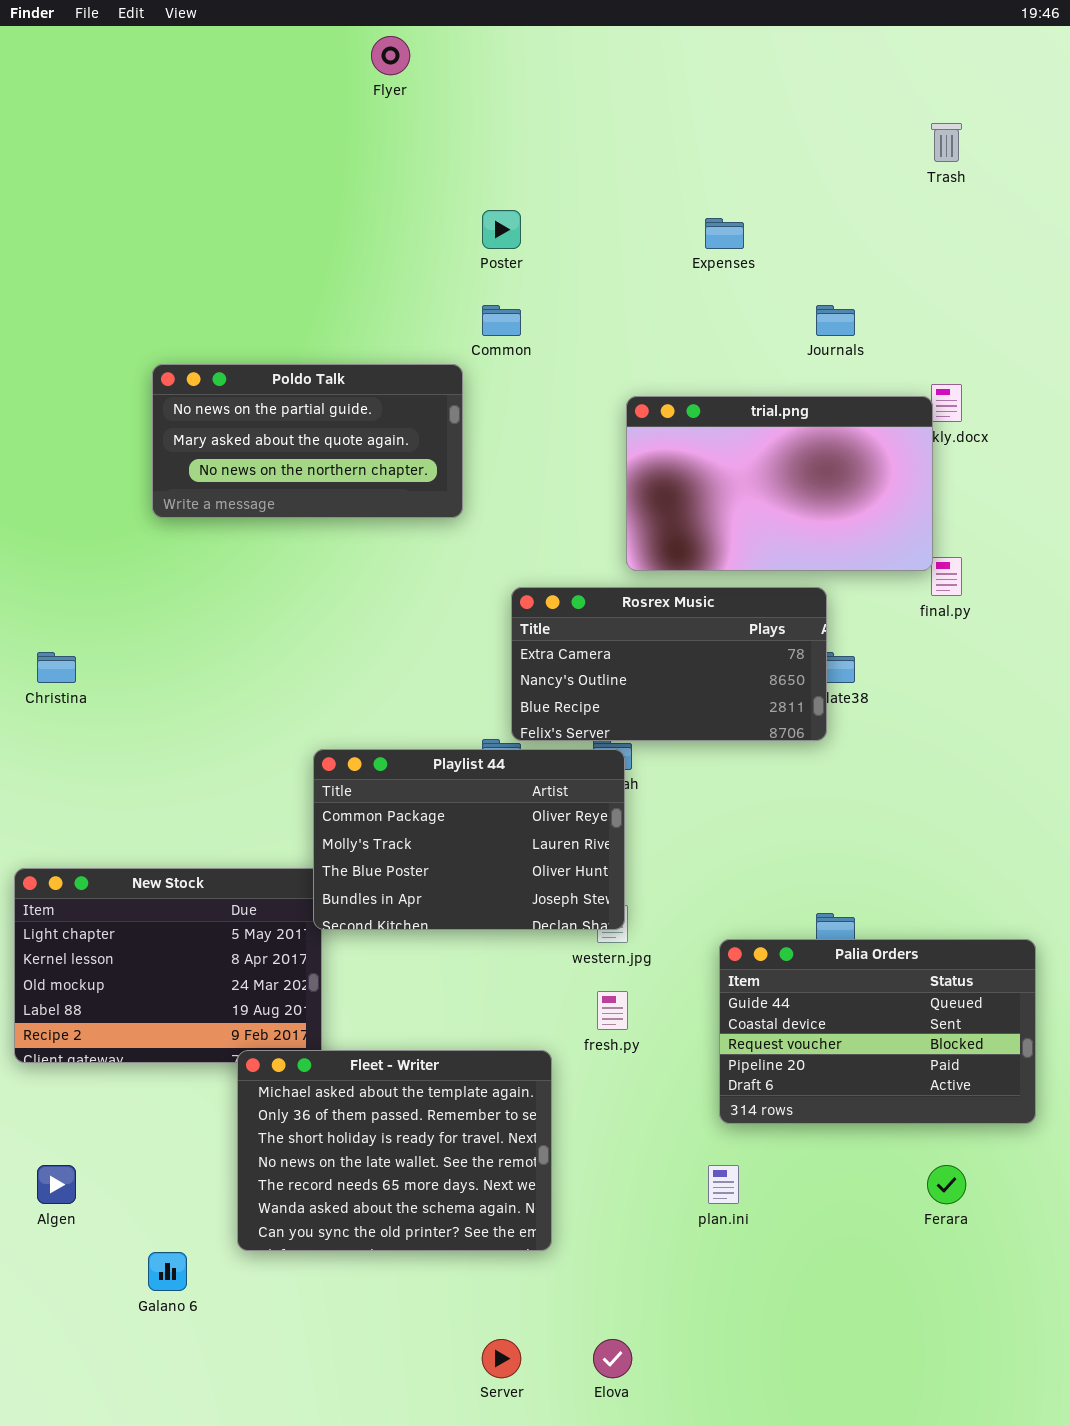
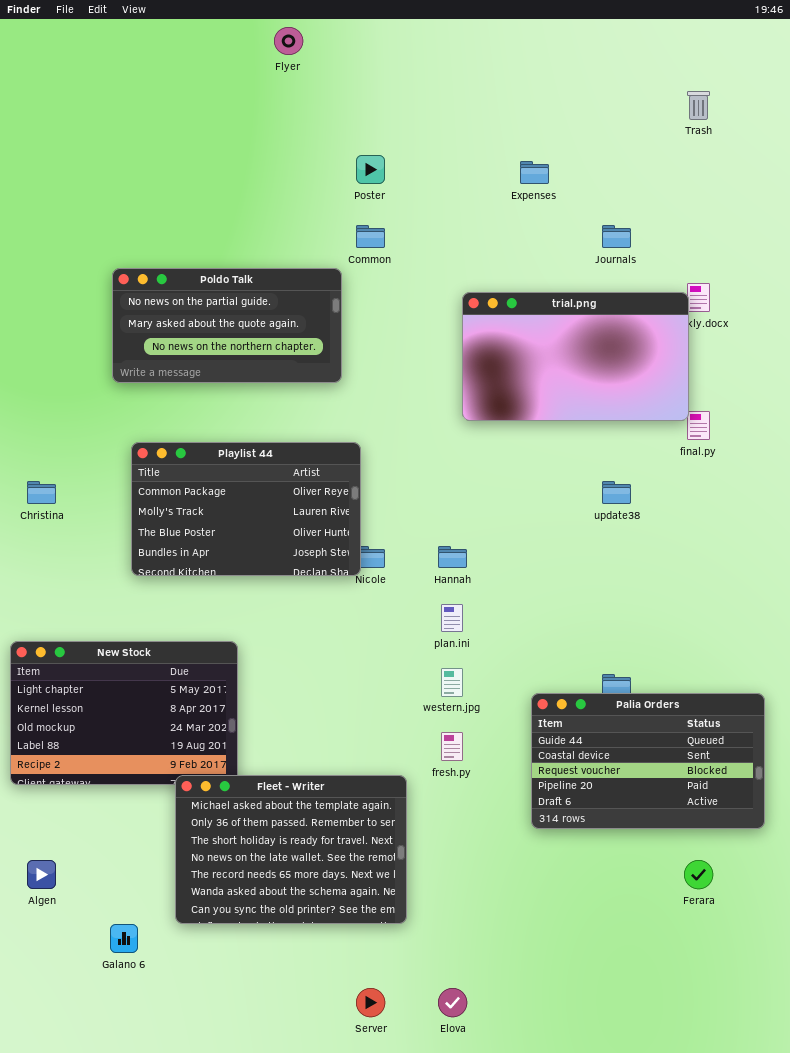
Rosrex Music: [511,587,827,741] -> none, closed
Playlist 44: [313,749,625,930] -> [131,442,361,576], moved
plan.ini: [708,1165,739,1204] -> [441,604,463,632], moved

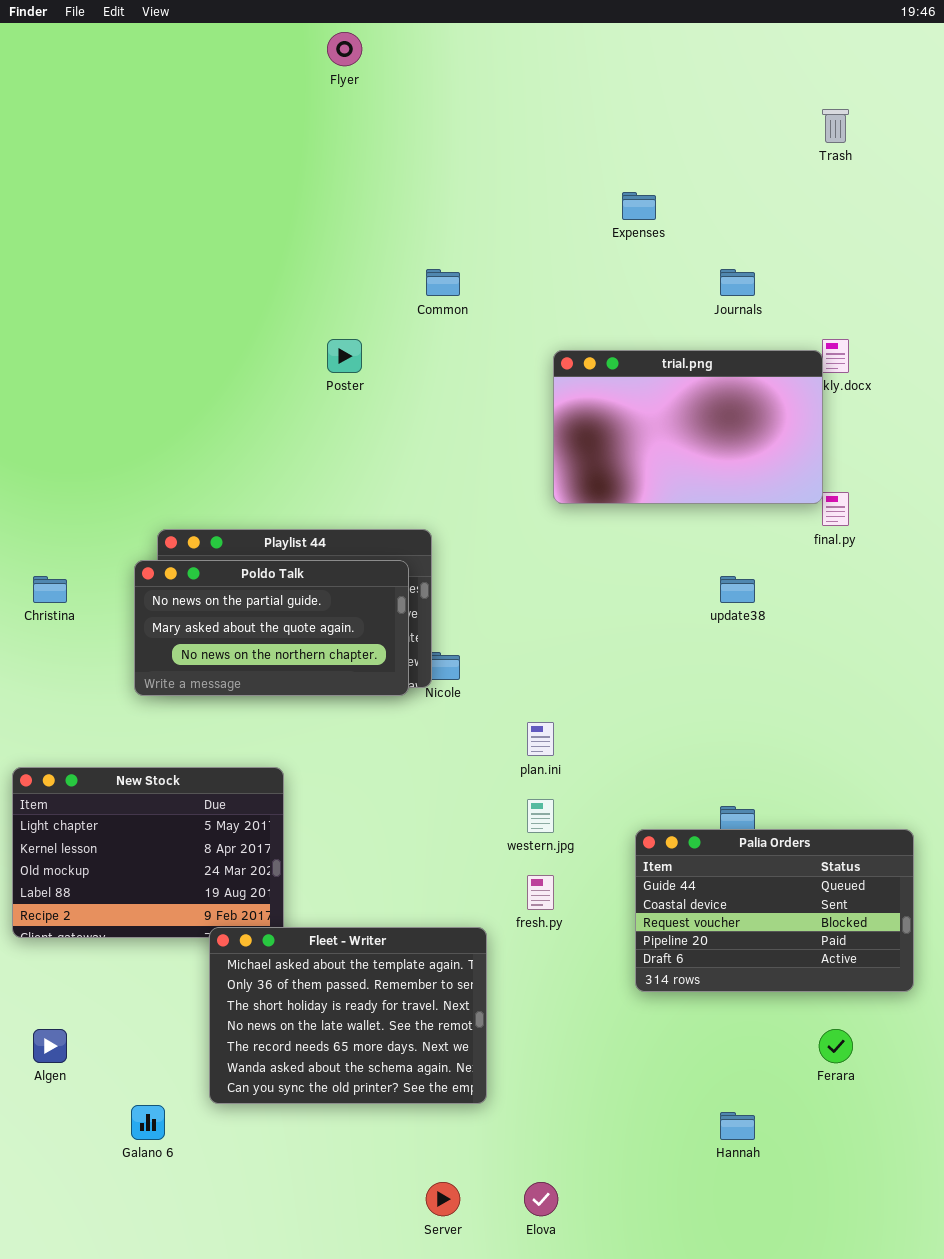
Poster: [356,155,385,184] -> [327,339,362,373], moved
Poldo Talk: [112,268,342,383] -> [134,560,409,696], moved
Hannah: [438,546,467,568] -> [720,1112,755,1140], moved

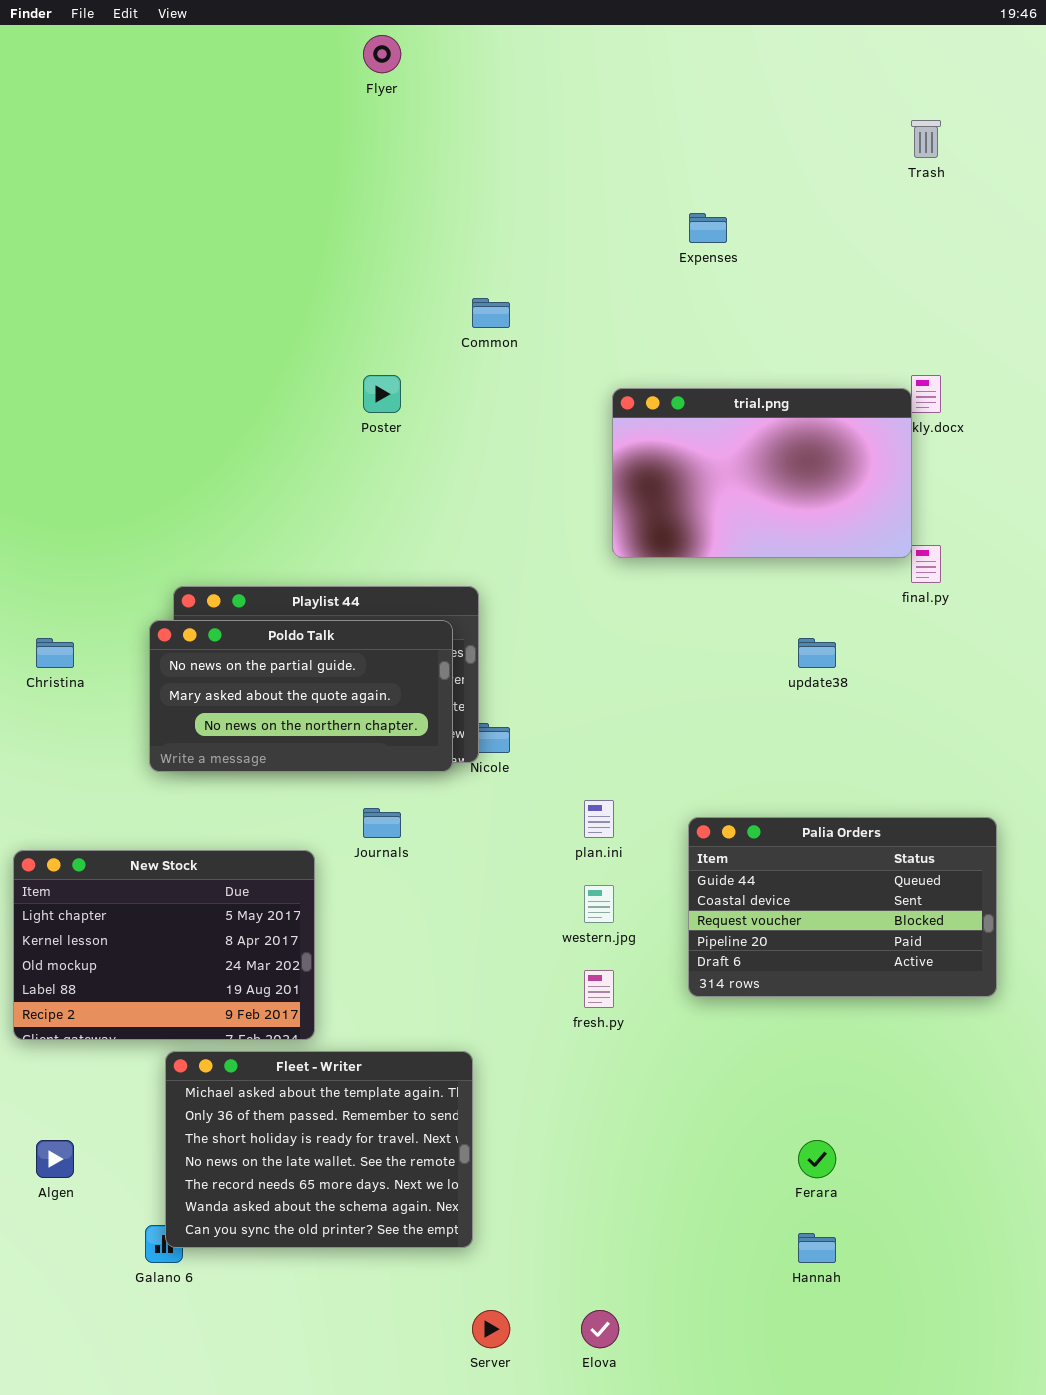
Journals: [720,269,755,296] -> [363,808,401,838], moved
Palia Orders: [635,829,914,992] -> [688,817,997,997], moved
Fleet - Writer: [209,927,487,1104] -> [165,1051,473,1248], moved
Ferara: [819,1029,853,1063] -> [798,1140,836,1178], moved

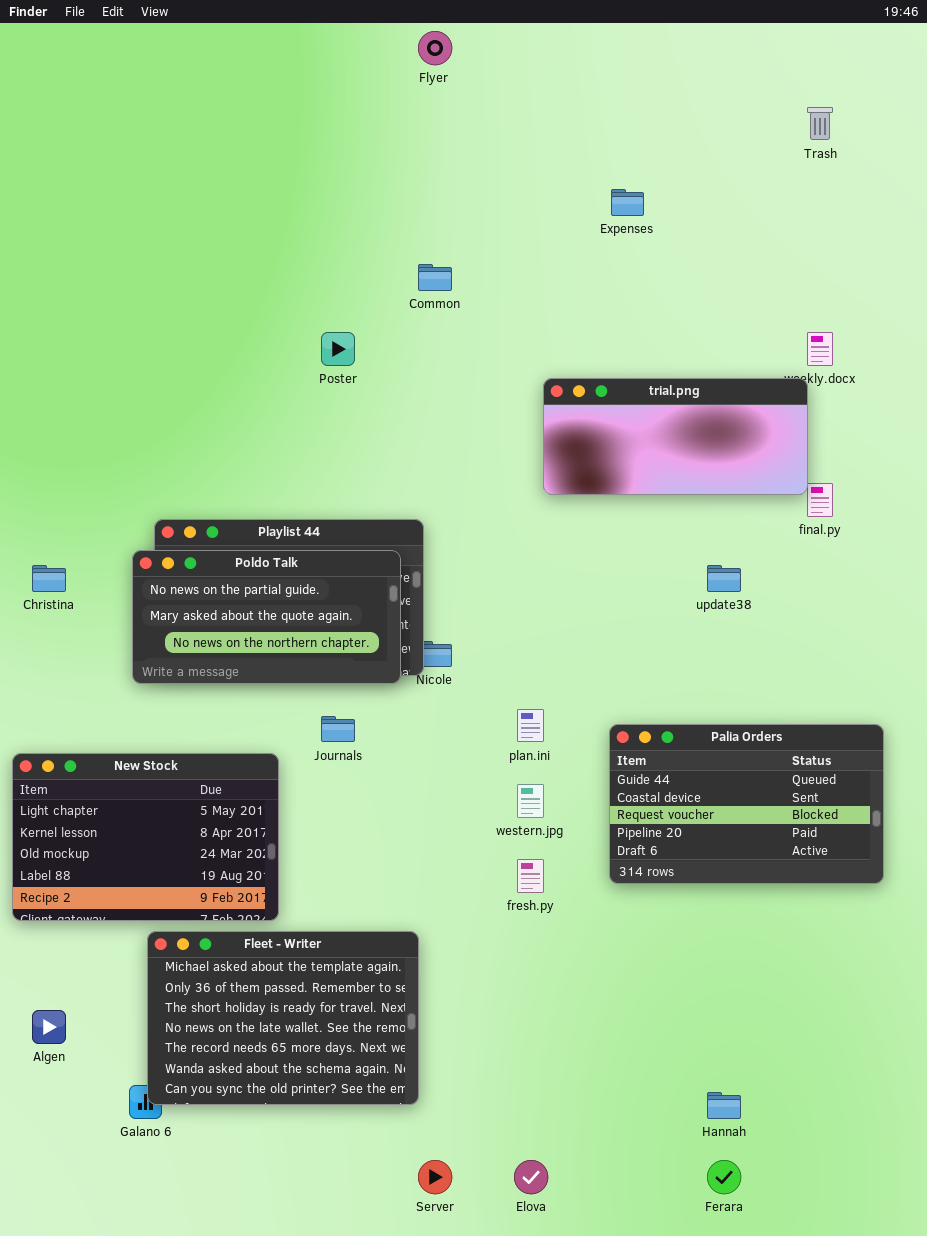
Flyer: [363,35,401,73] -> [418,31,452,65], moved
trial.png: [612,388,912,558] -> [543,378,808,495], resized
Ferara: [798,1140,836,1178] -> [707,1160,741,1194], moved

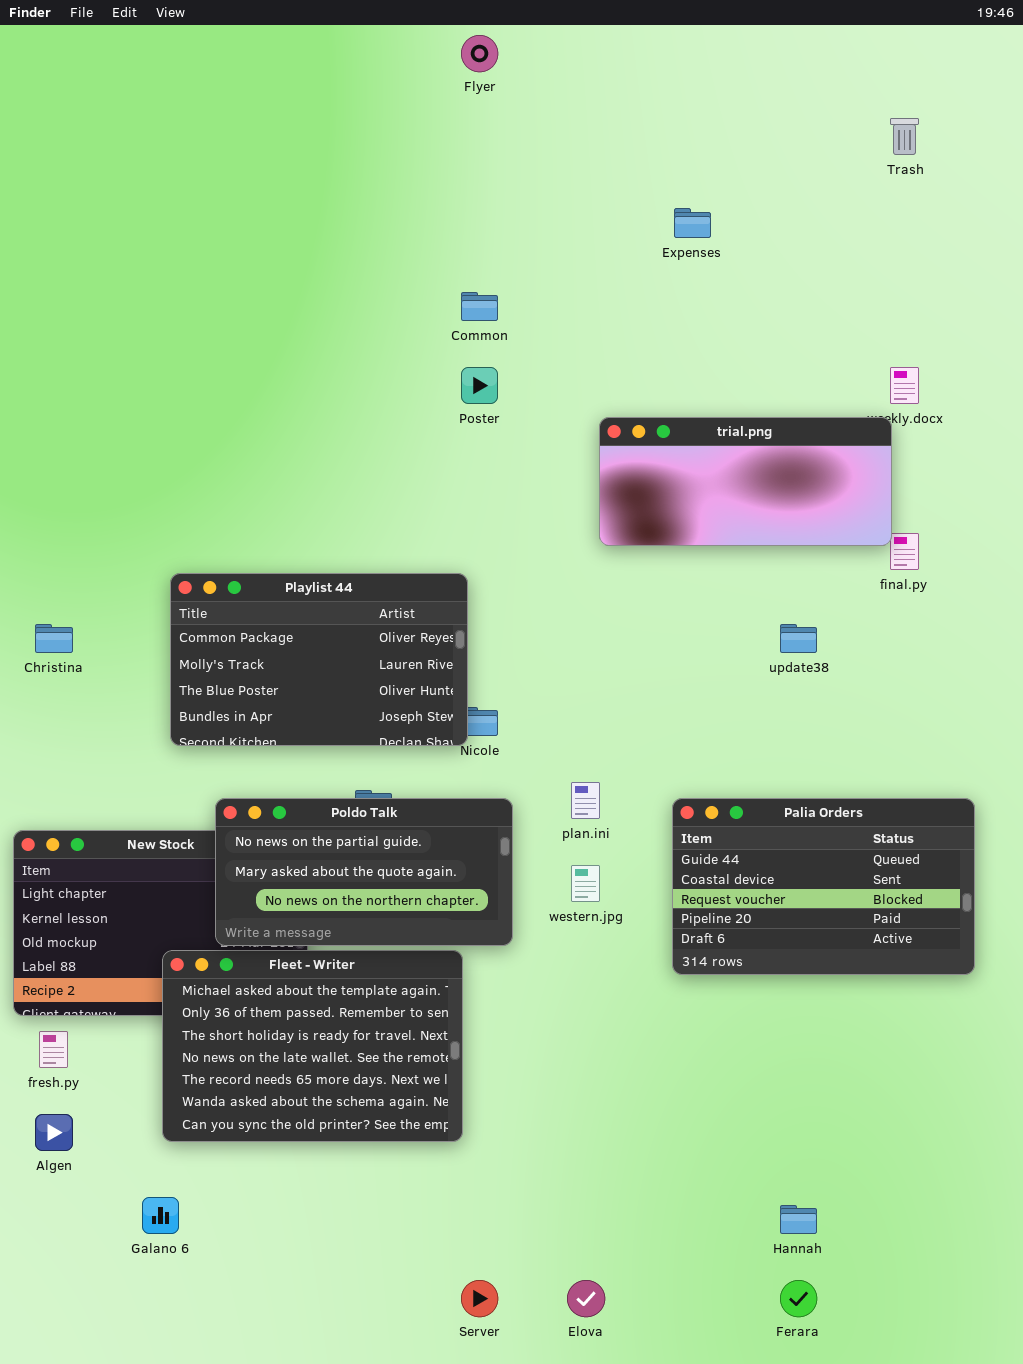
Poster: [321,332,355,366] -> [461,367,498,404], moved
Poldo Talk: [132,550,401,684] -> [215,798,513,946], moved
fresh.py: [517,859,544,893] -> [39,1031,68,1068], moved
Fleet - Writer: [147,931,419,1105] -> [162,950,463,1142], moved

